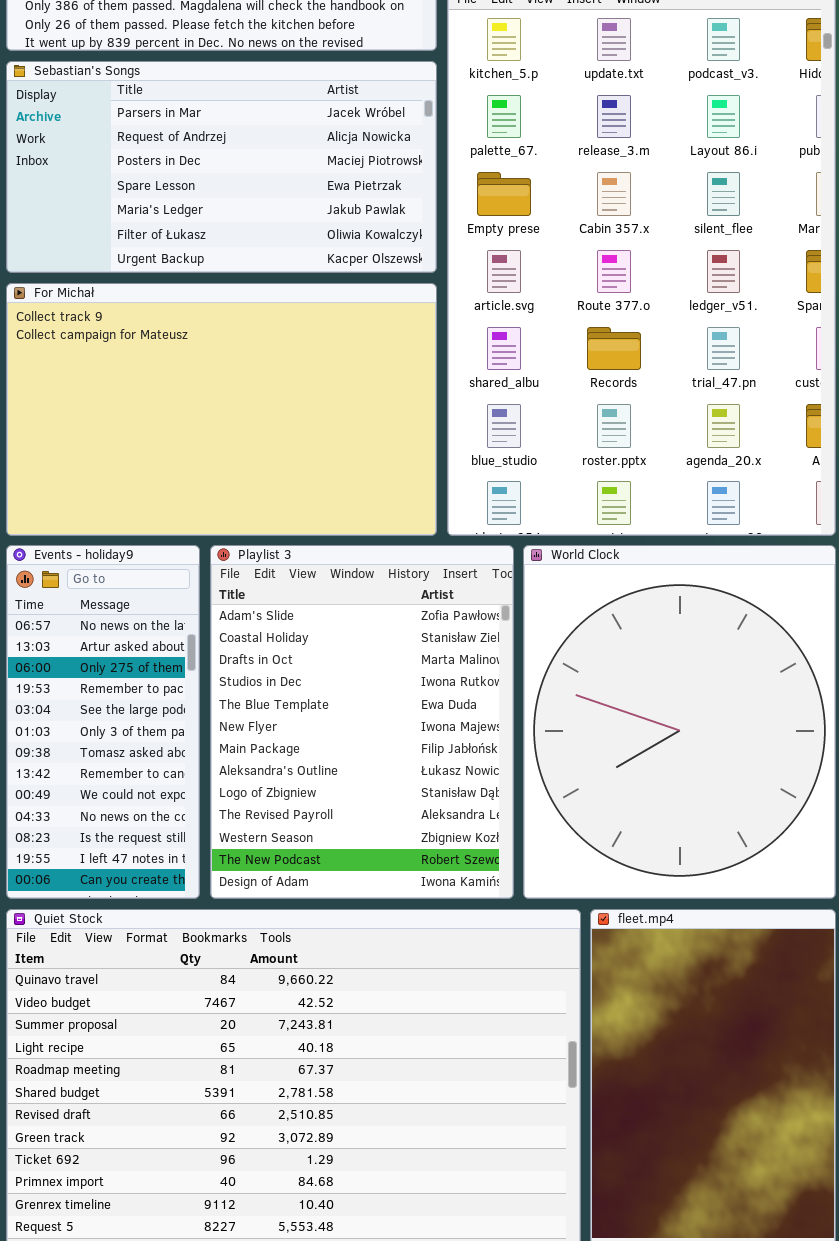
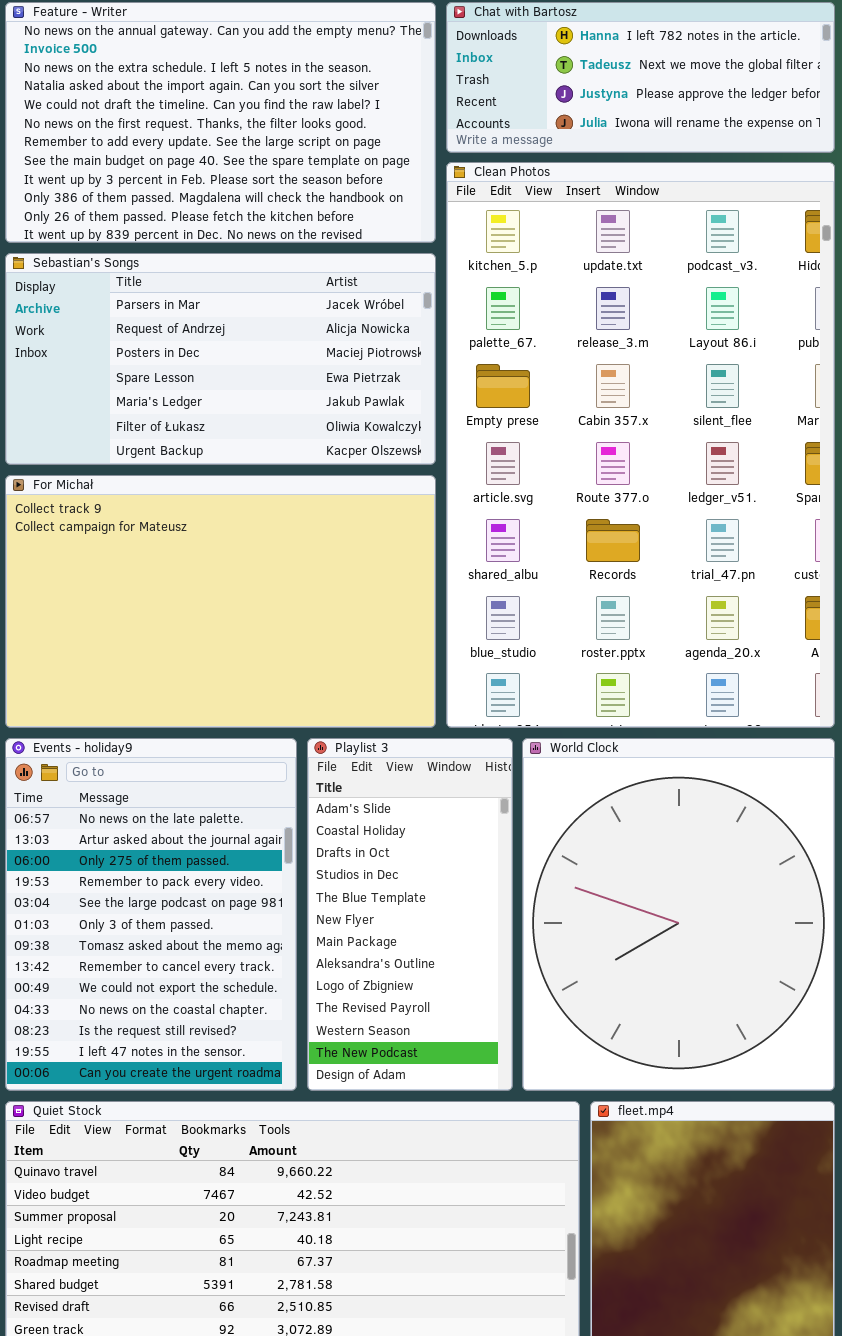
Events - holiday9: [6,545,200,899] -> [5,738,297,1091], resized
Playlist 3: [210,545,514,899] -> [307,738,513,1091], resized

